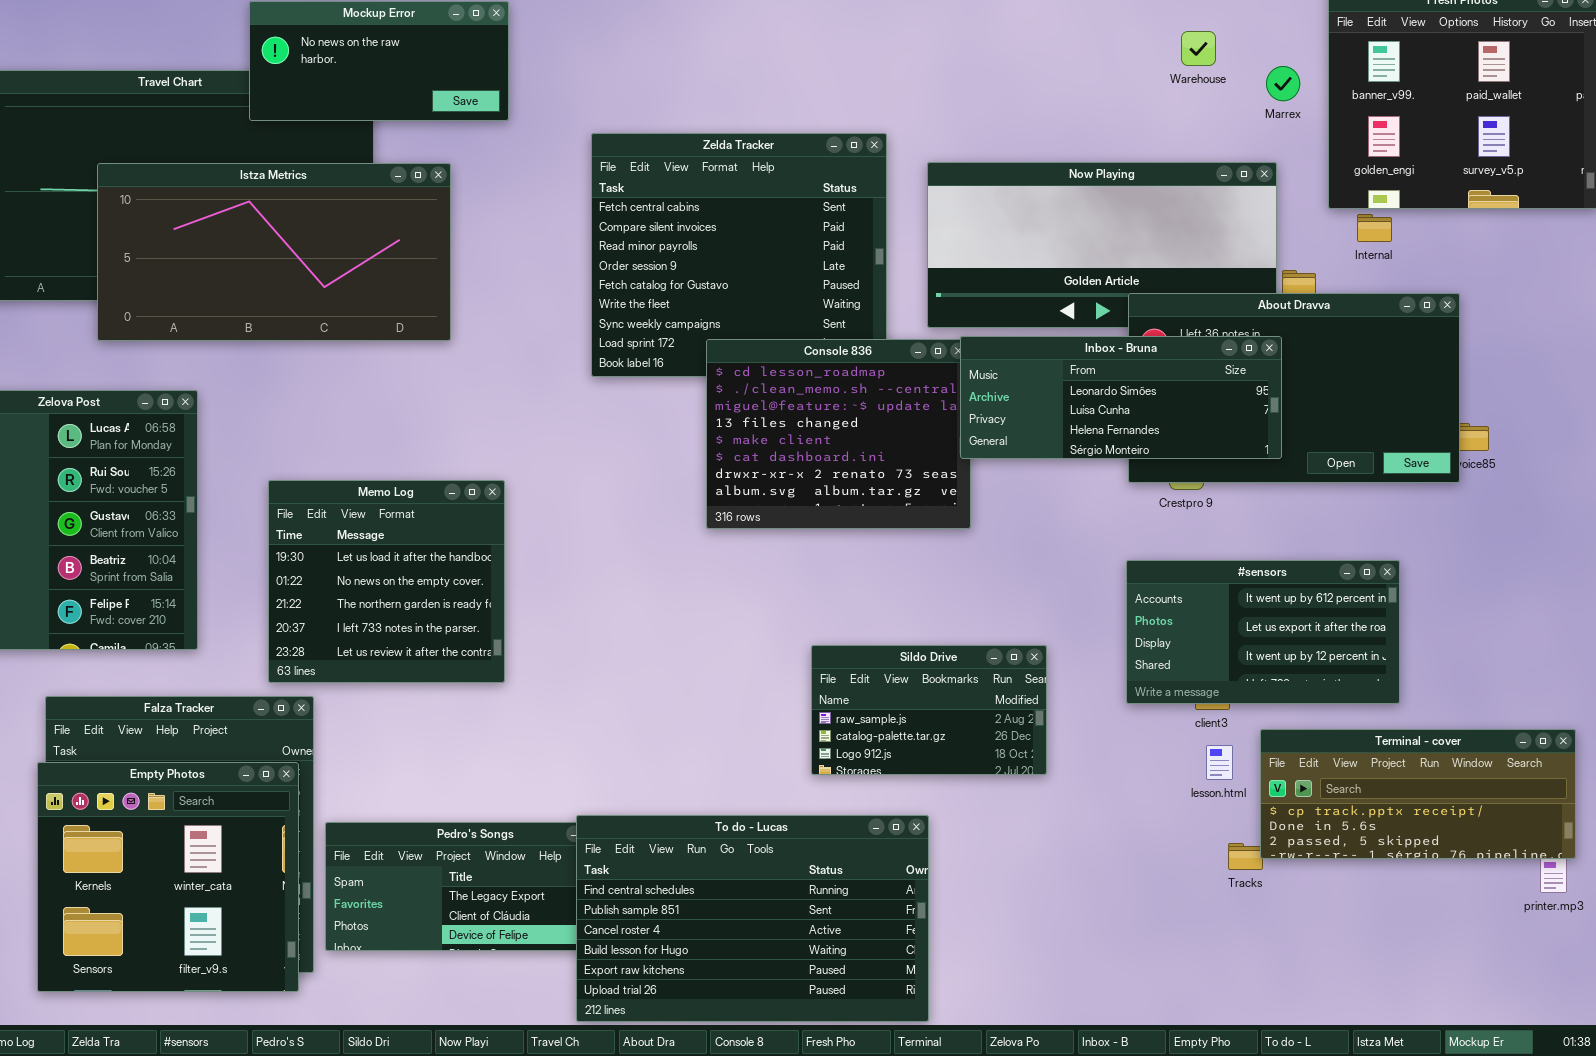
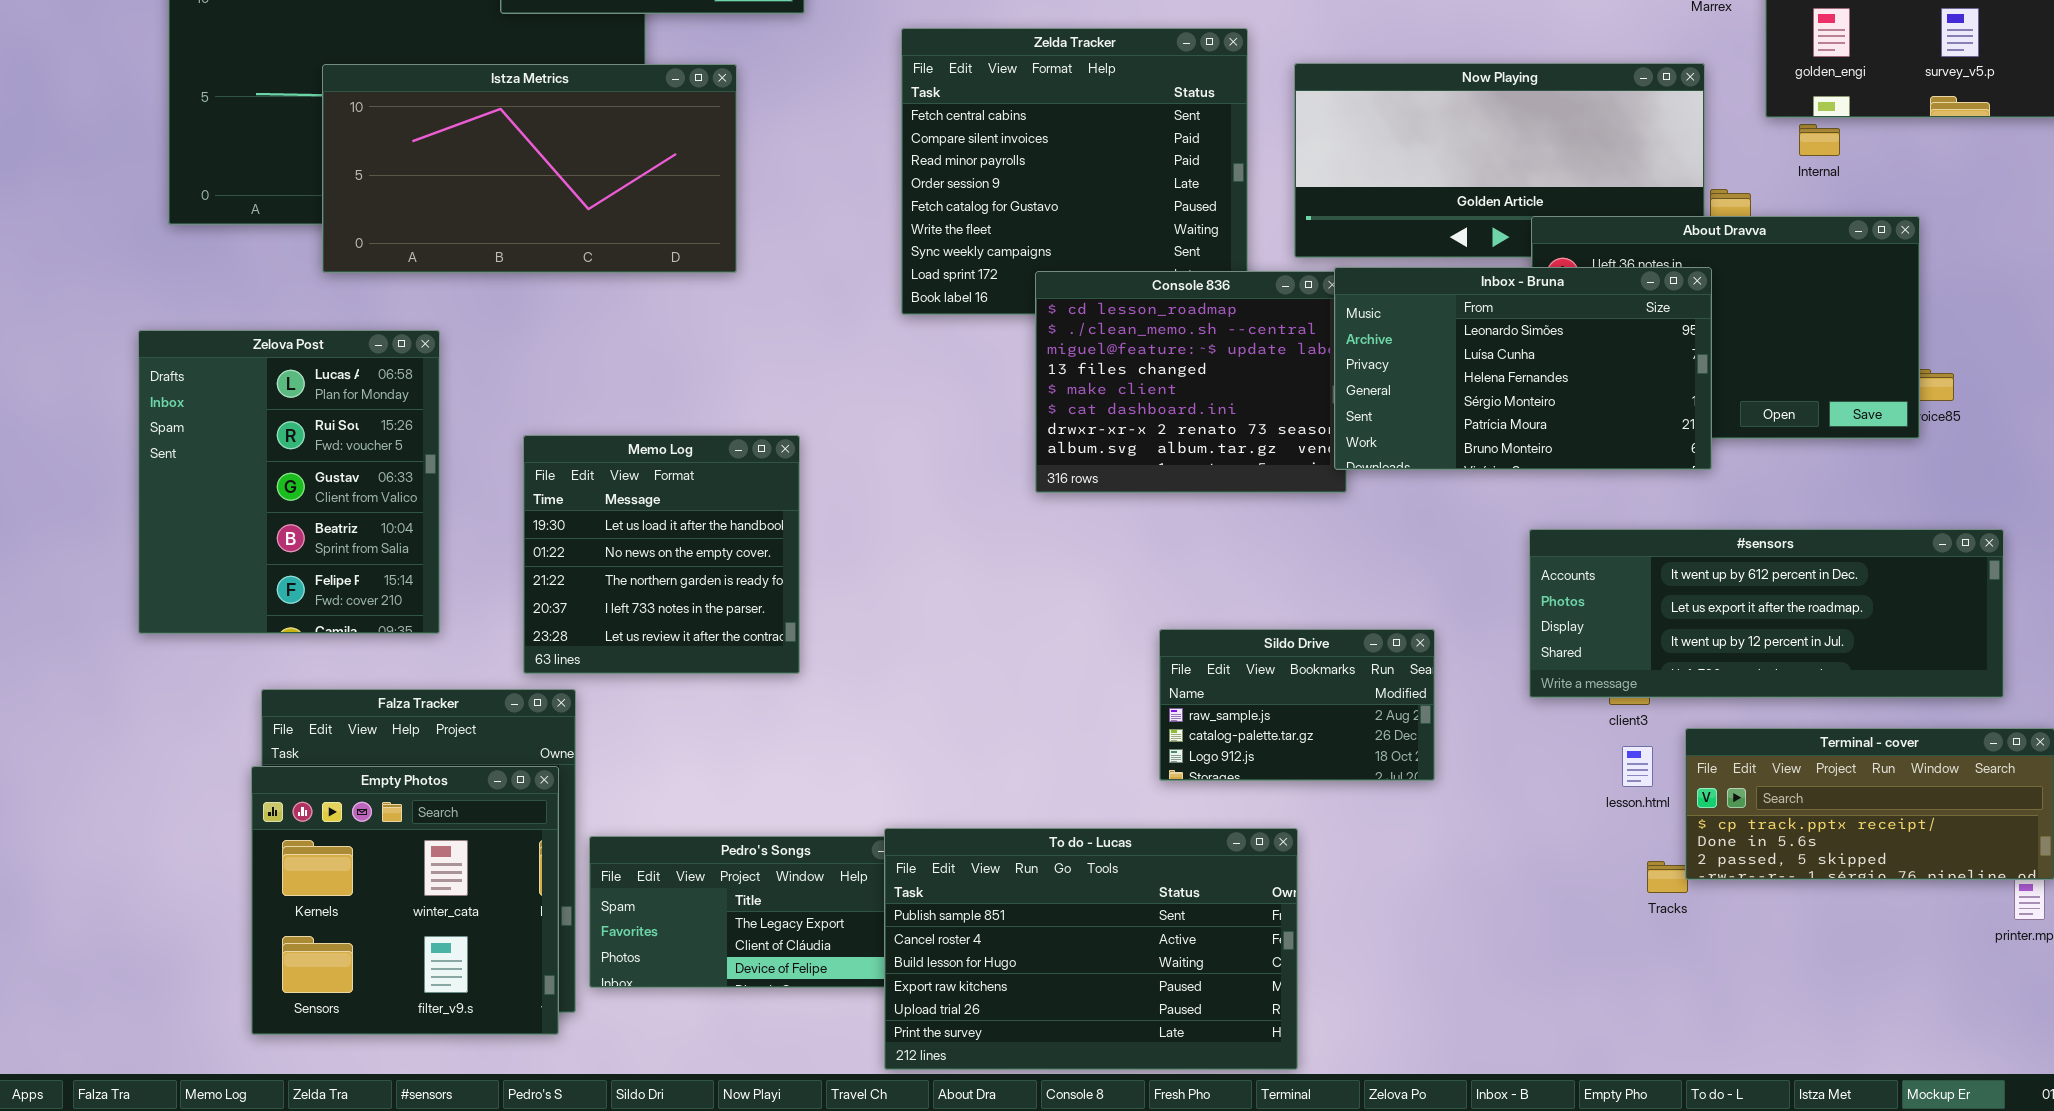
Inbox - Bruna: [960,336,1282,459] -> [1334,267,1712,470], resized
#sensors: [1126,560,1400,704] -> [1529,529,2004,698], resized
To do - Lucas: [576,815,929,1022] -> [884,828,1298,1070], scrolled down 1 row

